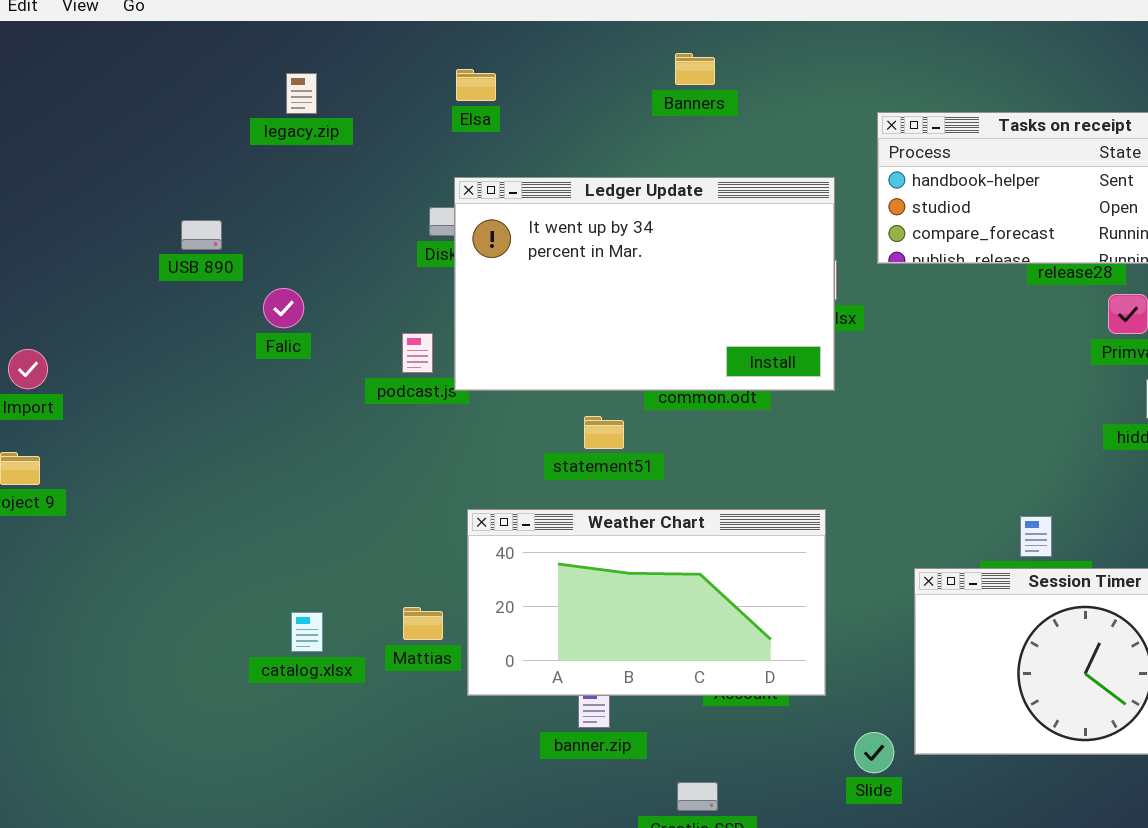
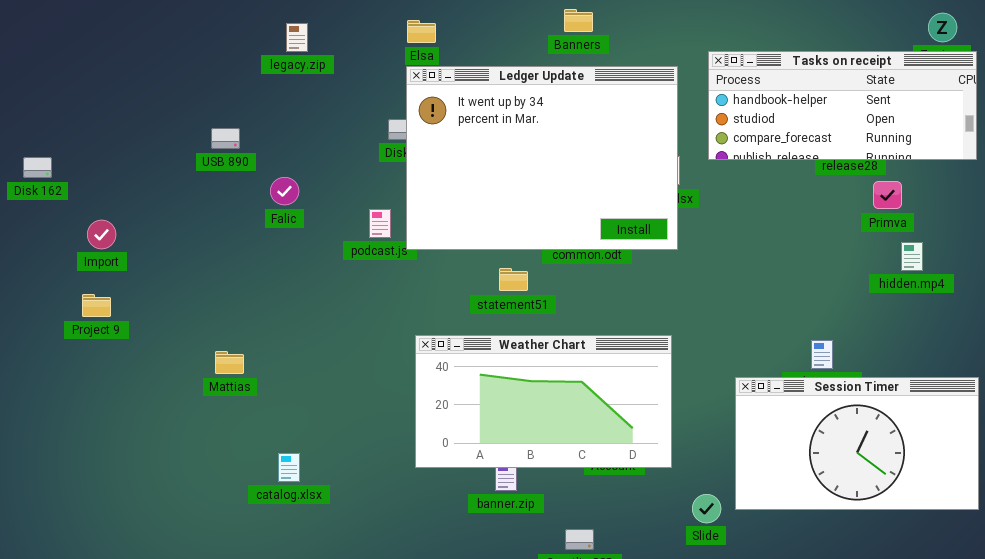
Ledger Update: [454,177,835,391] -> [406,66,678,250], resized
Mattias: [403,607,443,640] -> [215,351,244,374], moved
catalog.xlsx: [291,612,323,652] -> [278,453,300,482], moved

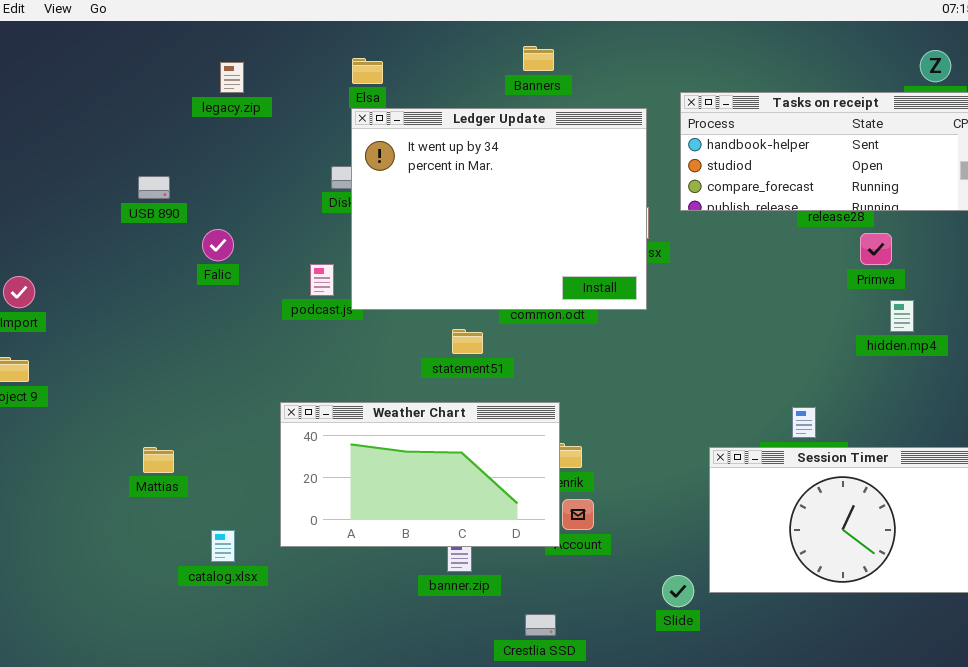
Weather Chart: [415,335,672,468] -> [280,402,560,547], moved
Mattias: [215,351,244,374] -> [143,447,174,473], moved

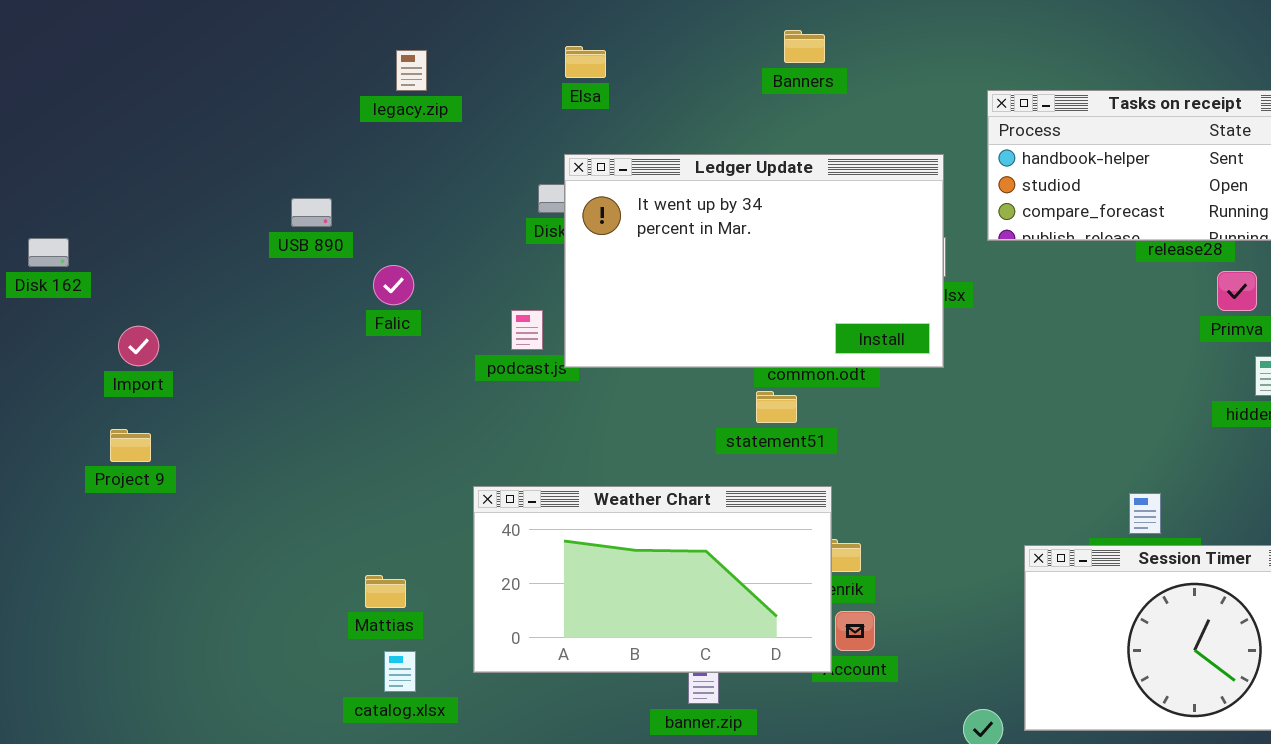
Ledger Update: [351,108,647,310] -> [564,154,944,368], resized
statement51: [452,329,483,354] -> [756,391,797,423], moved
Mattias: [143,447,174,473] -> [365,575,406,608], moved

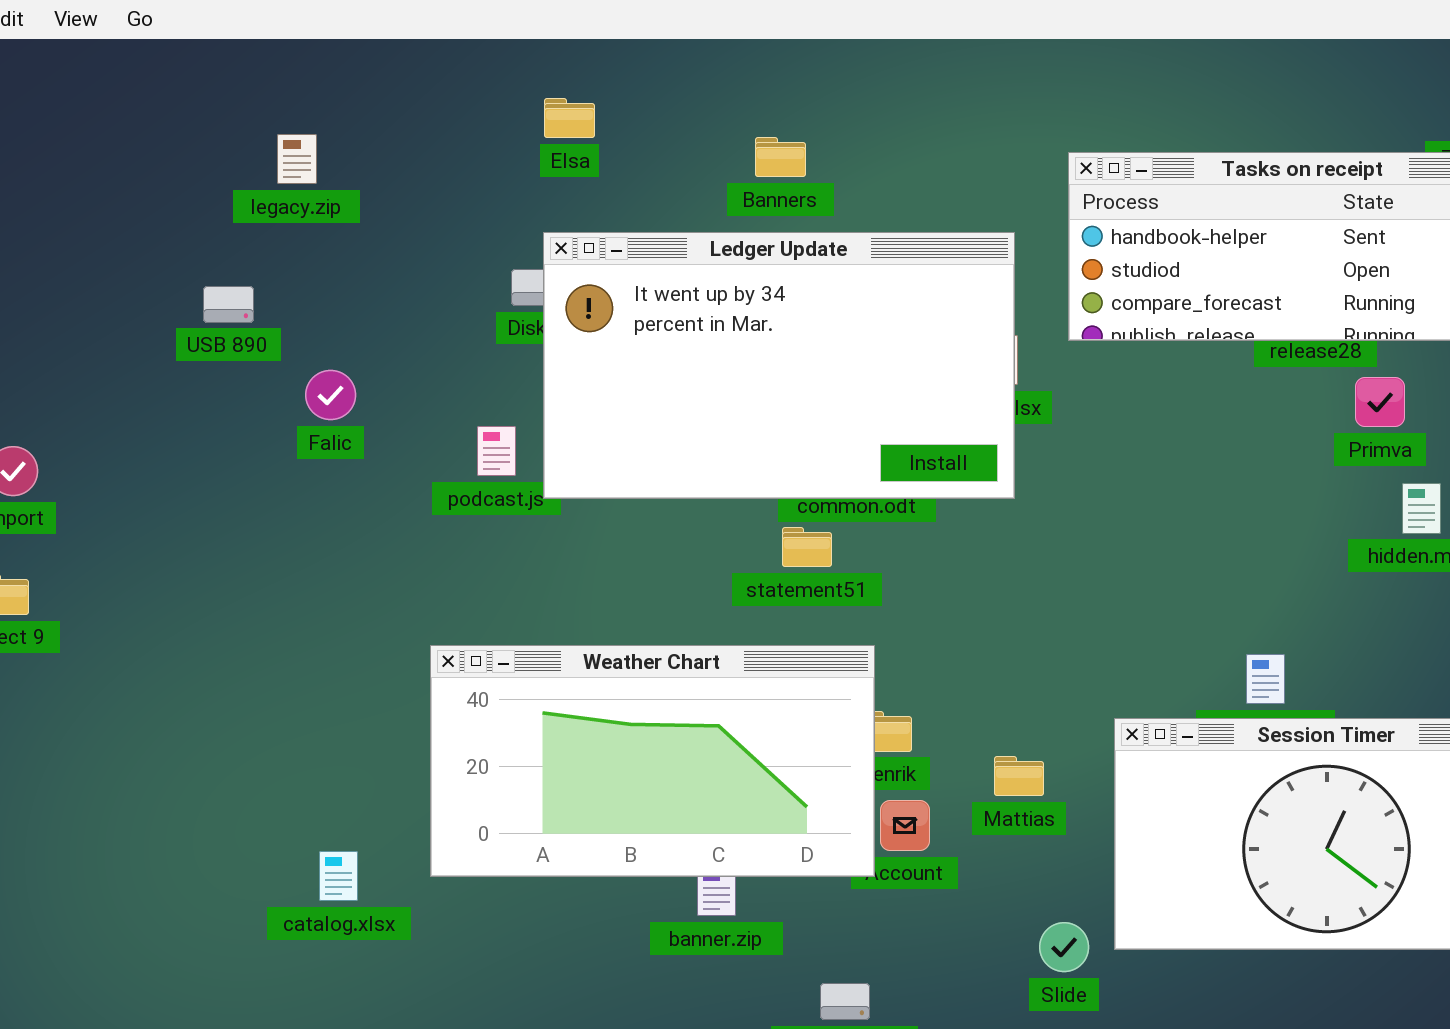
Banners: [784,30,825,63] -> [755,137,806,177], moved
legacy.zip: [396,50,427,91] -> [277,134,317,184], moved
Mattias: [365,575,406,608] -> [994,756,1044,796], moved

